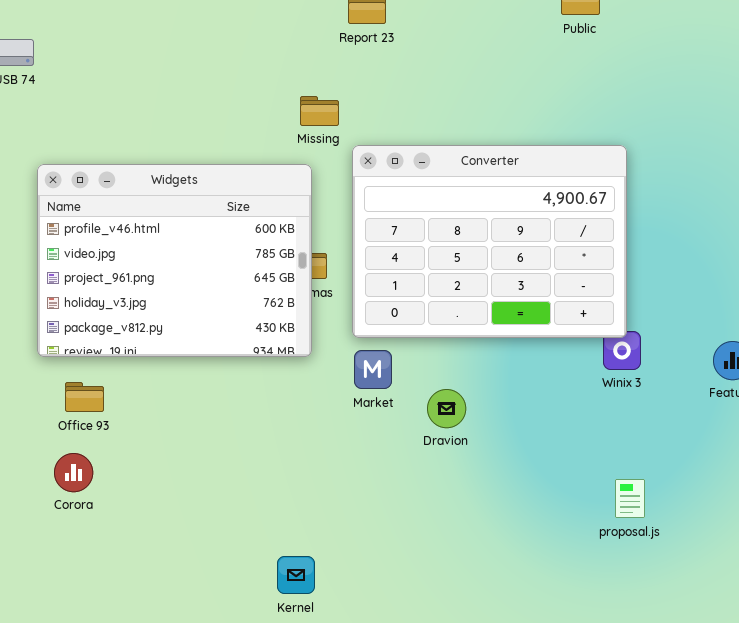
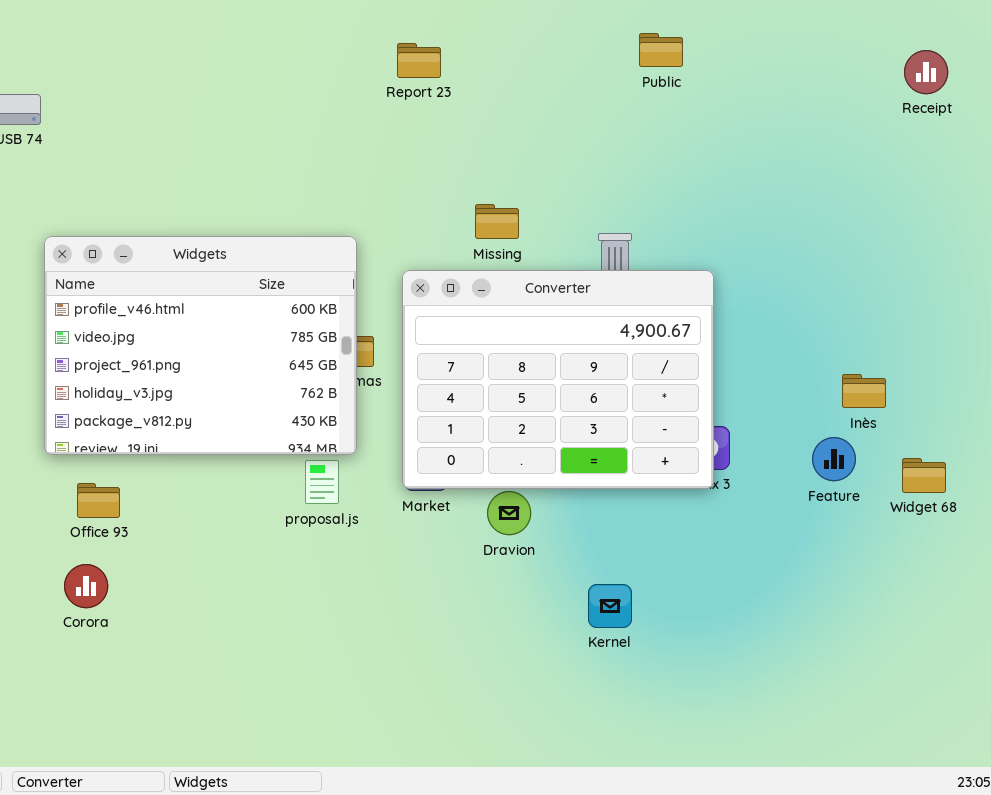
Missing: [300,96,339,126] -> [475,204,519,239], moved
Converter: [352,145,627,338] -> [402,270,714,489], moved
proposal.js: [615,479,645,518] -> [305,460,339,504], moved
Kernel: [277,556,315,594] -> [588,584,632,628], moved

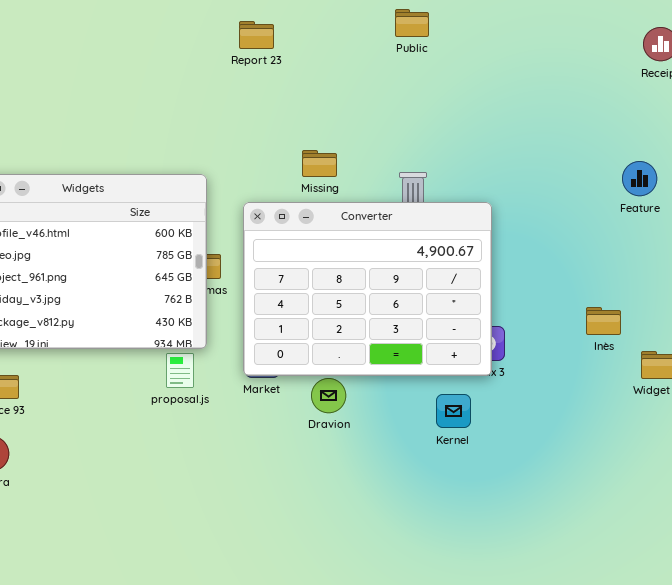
Public: [639,33,683,67] -> [395,9,429,37], moved
Inès: [842,374,886,408] -> [586,307,621,335], moved
Feature: [812,437,856,481] -> [622,161,657,196], moved
Kernel: [588,584,632,628] -> [436,394,471,428], moved

